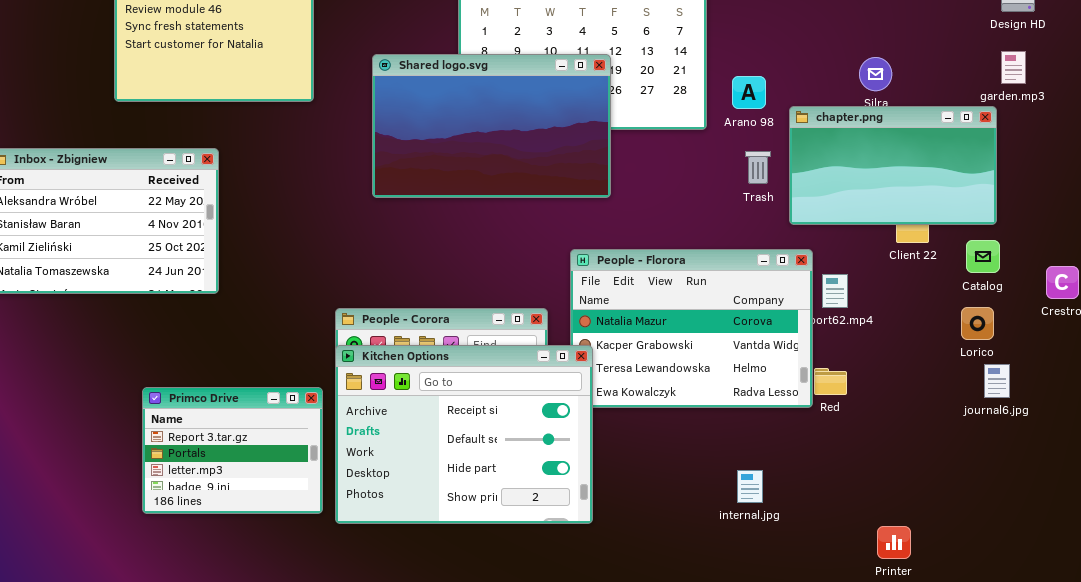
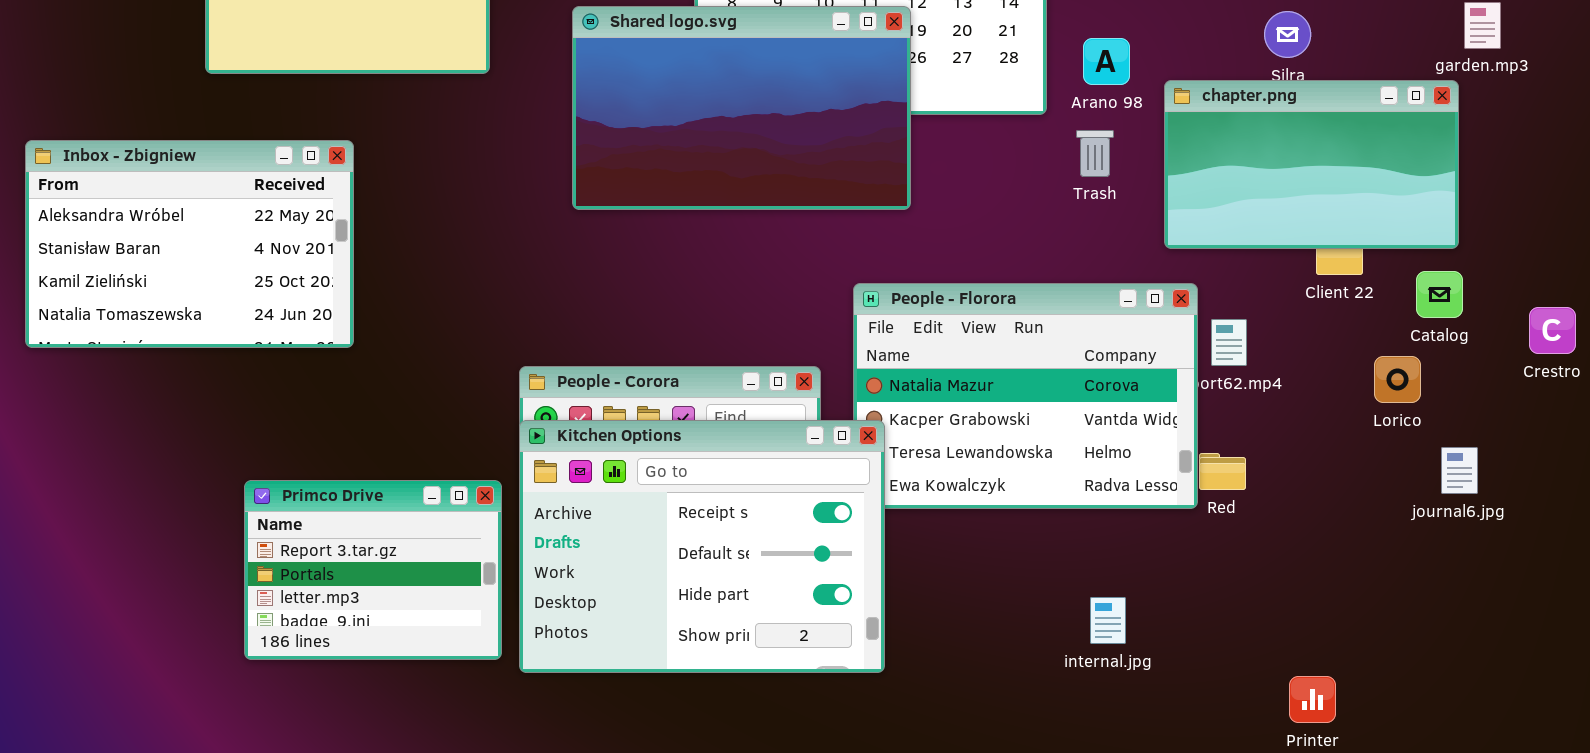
Trash: [745,151,771,184] -> [1076,130,1114,177], moved
Lorico: [961,307,994,340] -> [1374,356,1421,403], moved

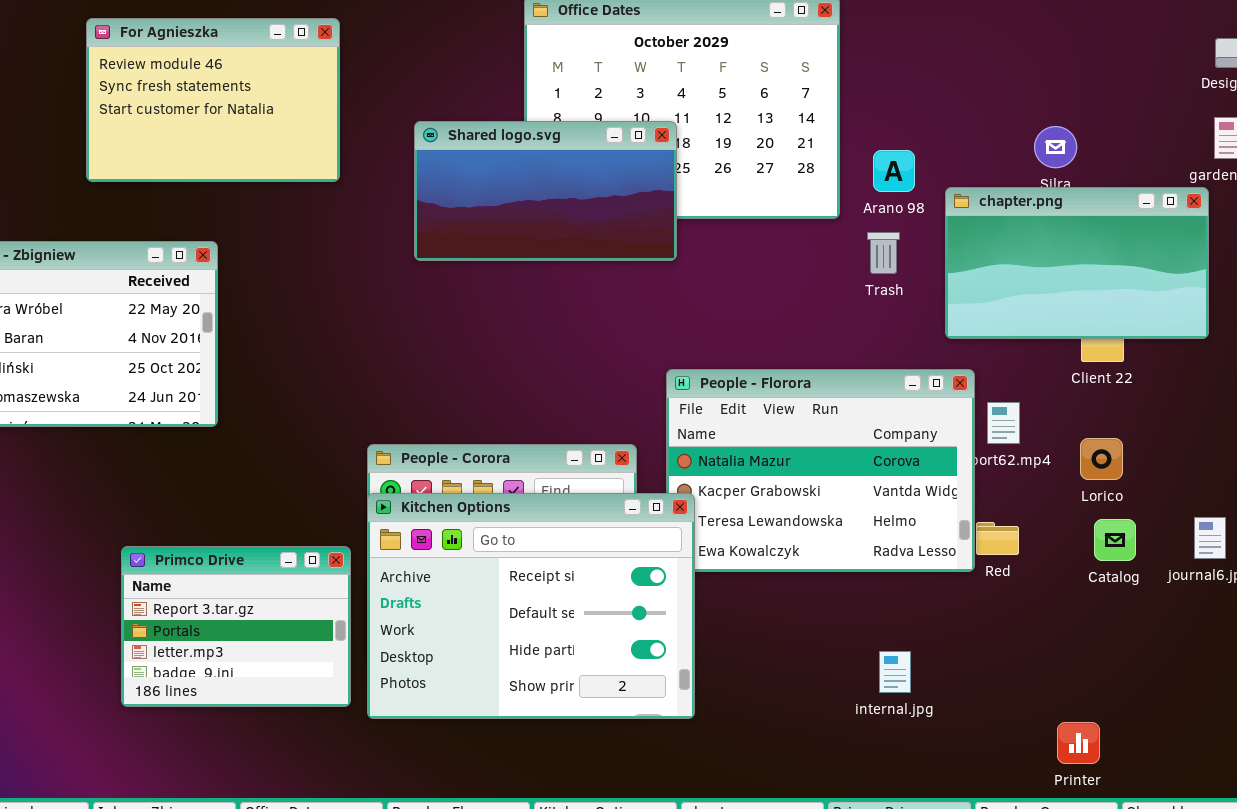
Shared logo.svg: [572,6,911,210] -> [414,121,677,261], resized
Catalog: [1416,271,1463,318] -> [1094,519,1136,561], moved
Lorico: [1374,356,1421,403] -> [1080,438,1123,480], moved

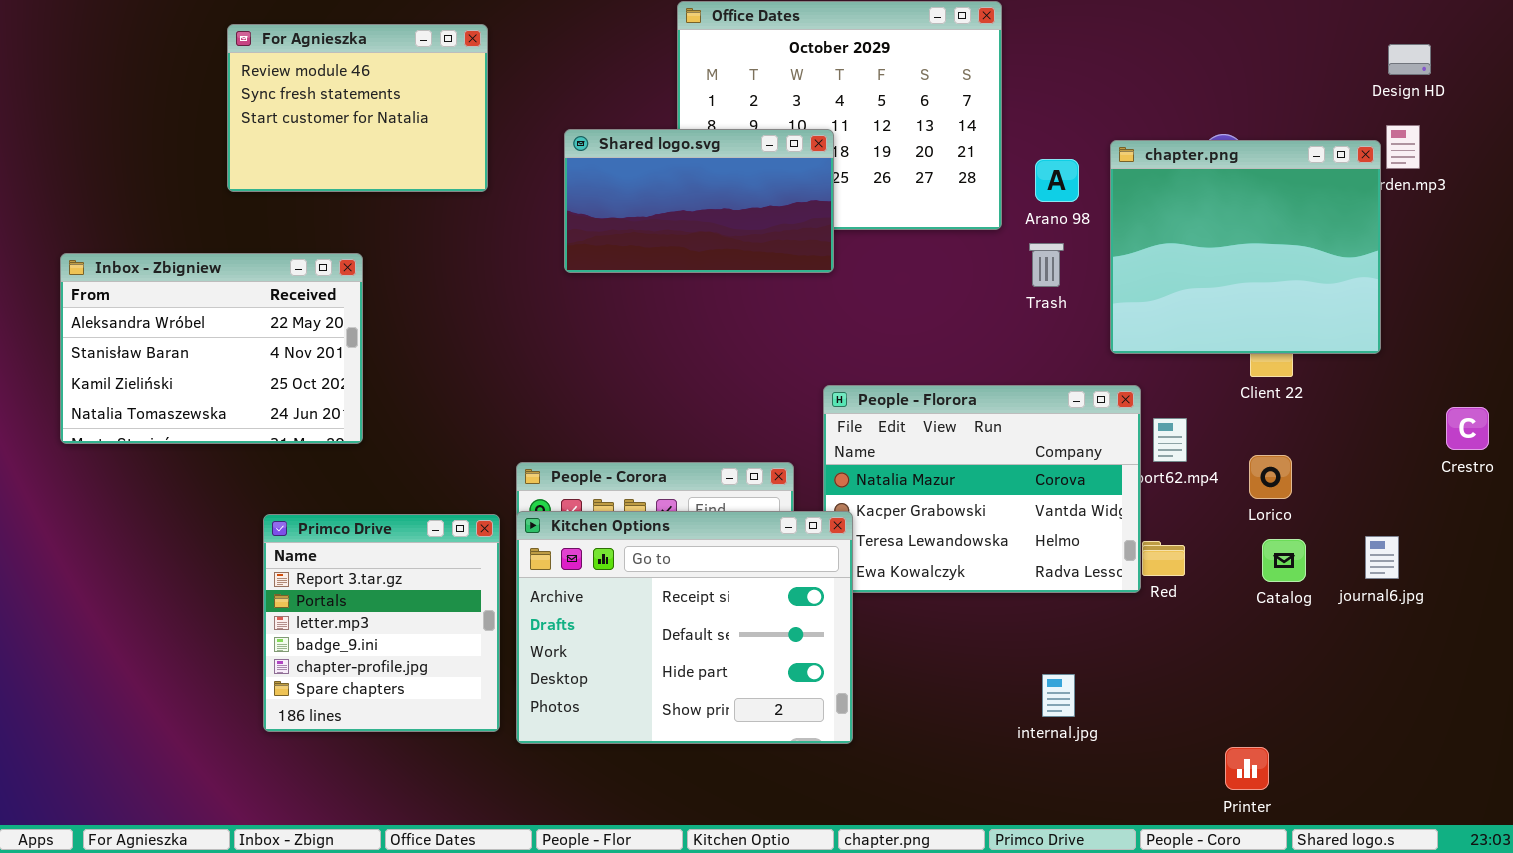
chapter.png: [945,187,1209,339] -> [1110,140,1381,354], resized
Primco Drive: [121,546,351,707] -> [263,514,500,732], resized

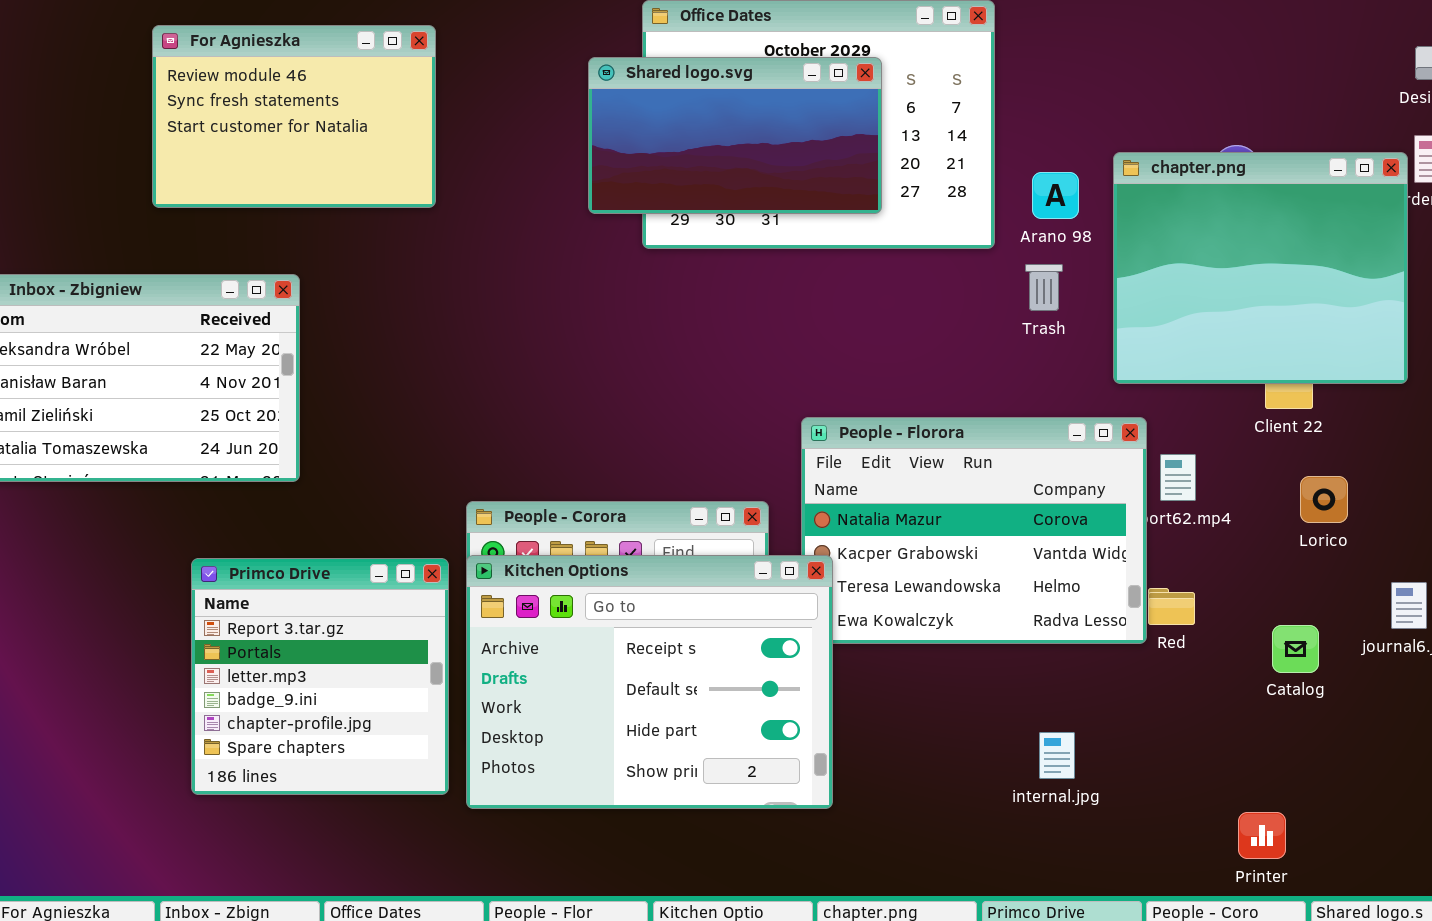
Shared logo.svg: [564,129,834,273] -> [588,57,882,214], moved
Lorico: [1249,455,1292,499] -> [1300,476,1348,523], moved
Catalog: [1262,539,1306,582] -> [1272,625,1319,673], moved

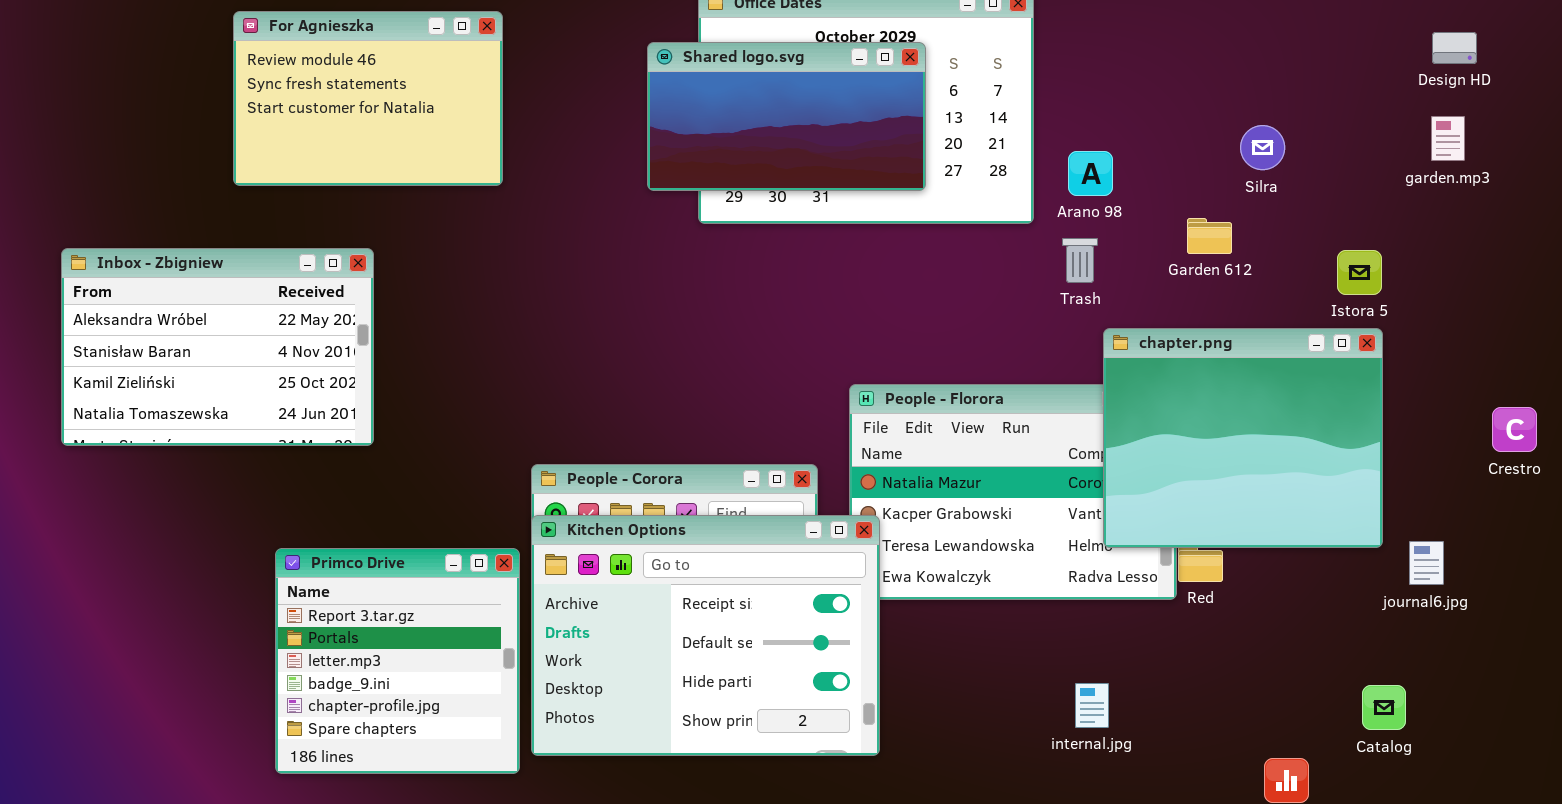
chapter.png: [1113,152,1408,384] -> [1103,328,1383,548], moved
Primco Drive: [191,558,449,795] -> [275,548,520,774], moved
Catalog: [1272,625,1319,673] -> [1362,685,1406,730], moved

